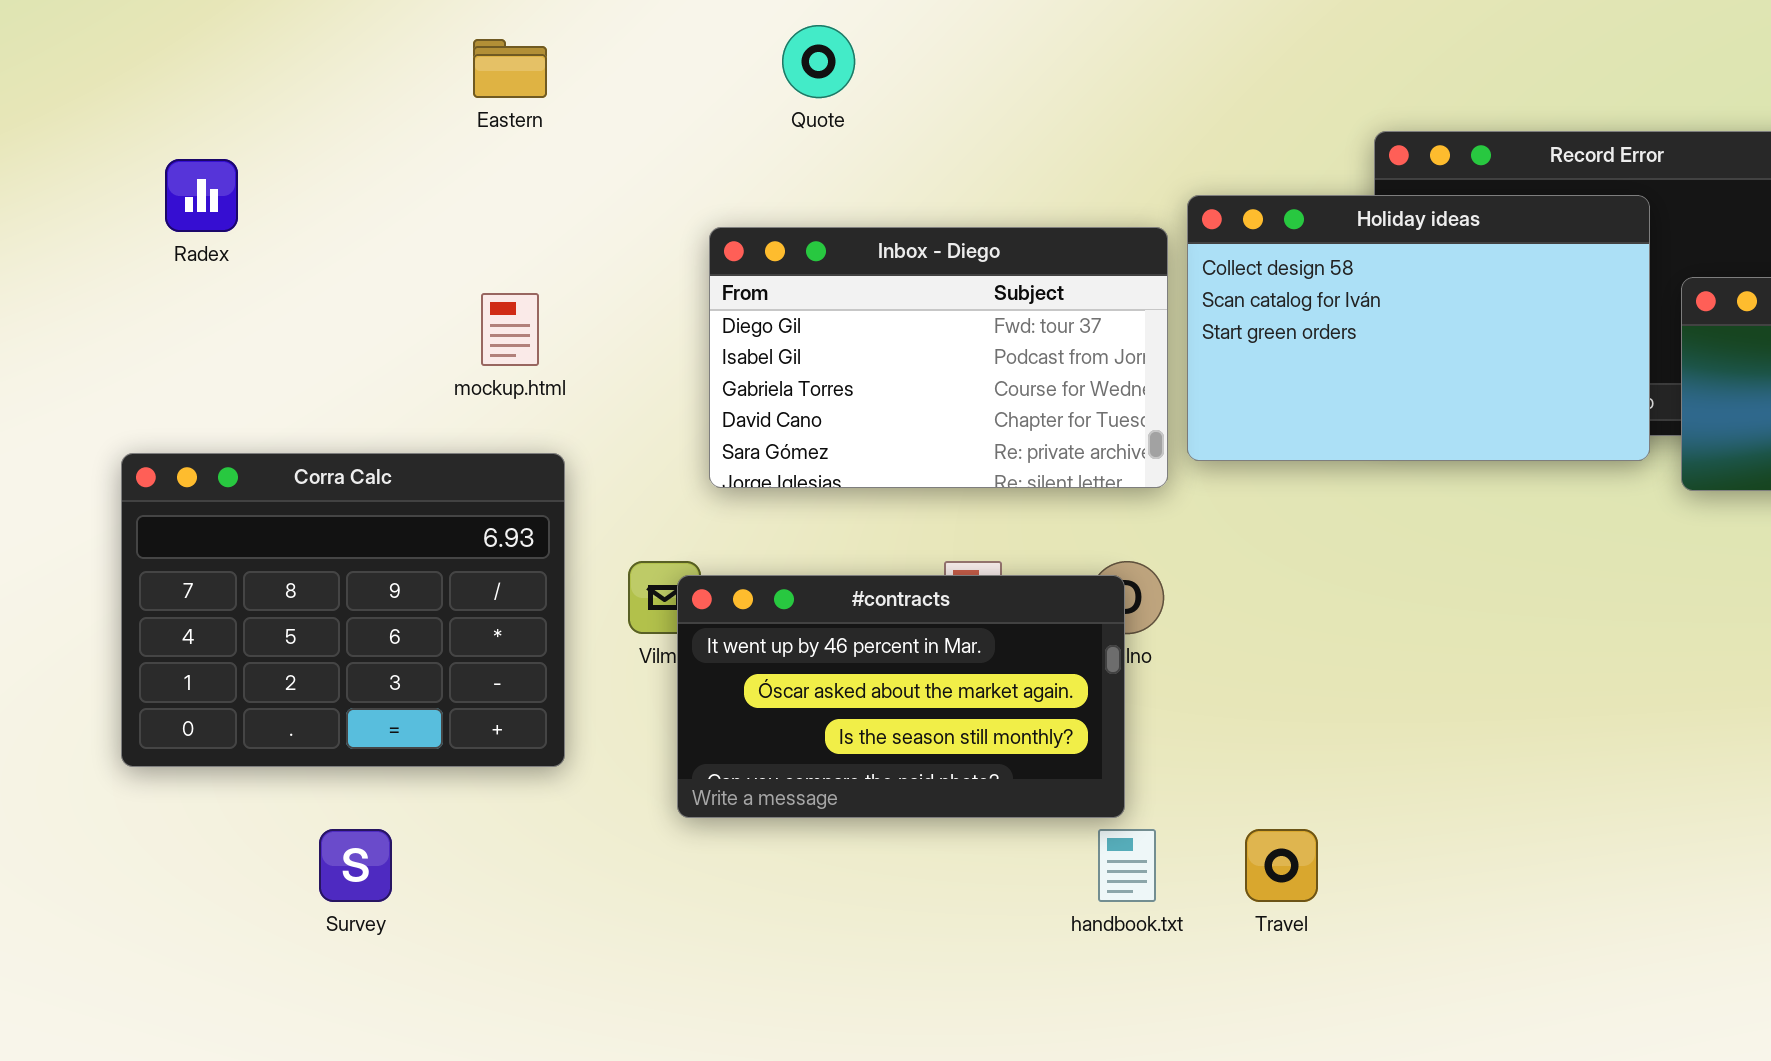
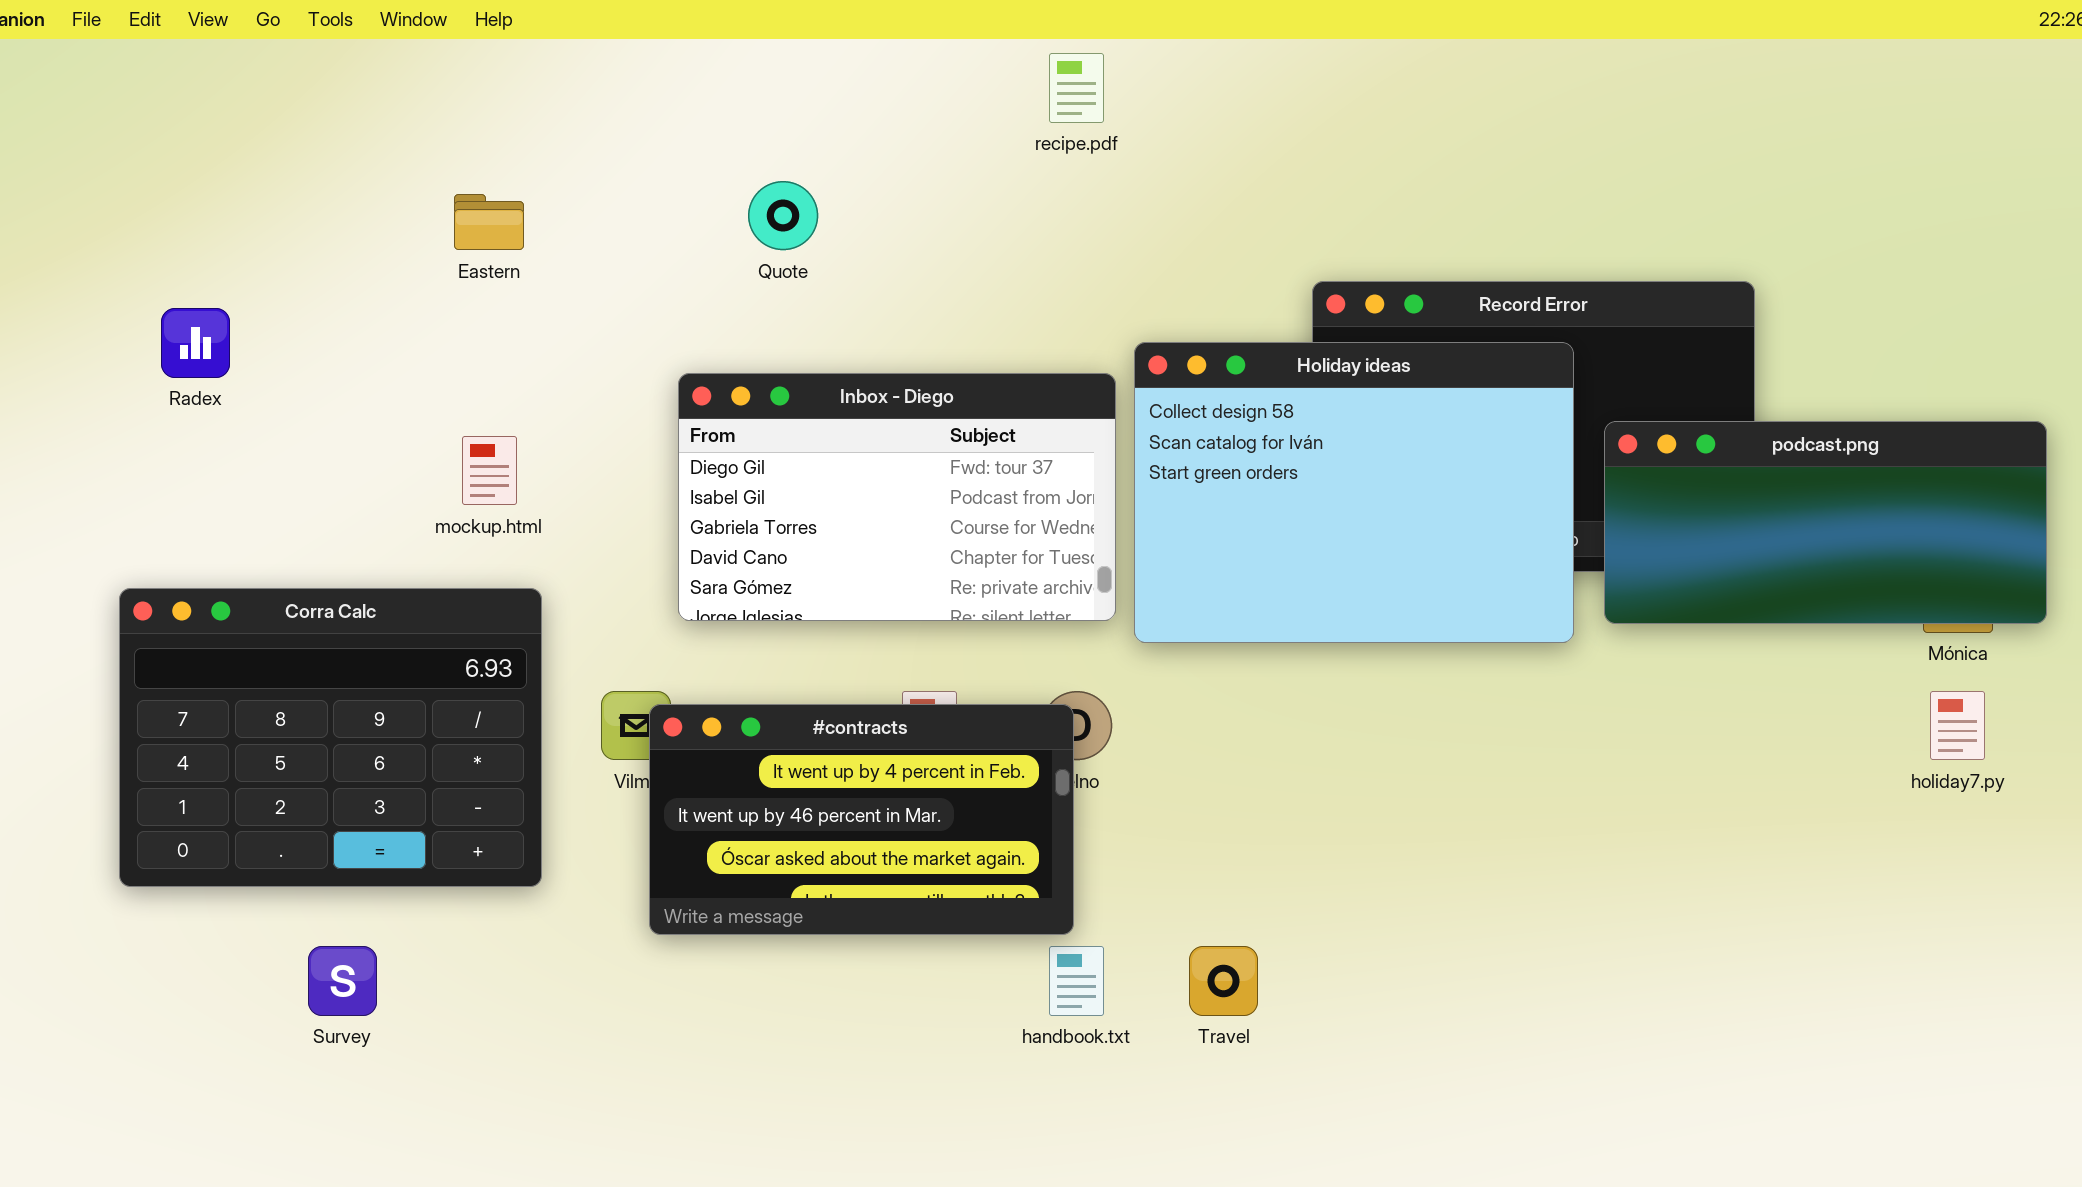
Holiday ideas: [1187,195,1650,461] -> [1134,342,1574,643], resized
#contracts: [677,575,1125,818] -> [649,704,1074,935], scrolled up 1 row

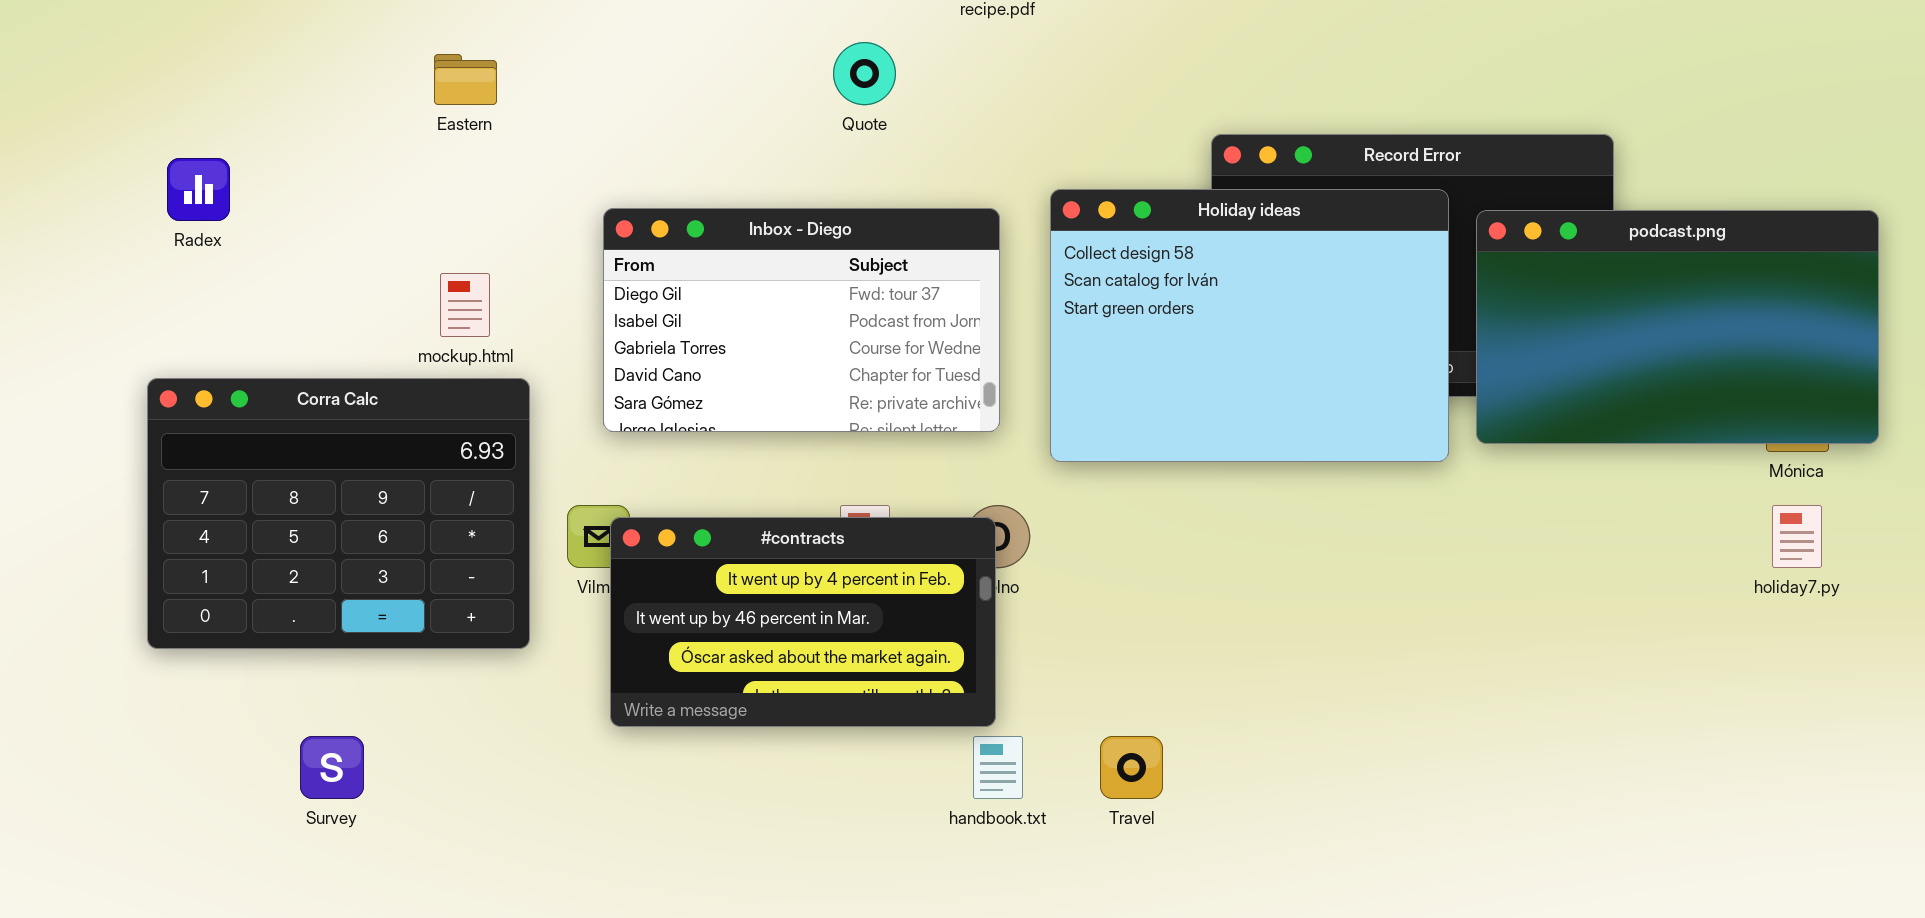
Quote: [748,181,818,250] -> [833,42,896,105], moved
Inbox - Diego: [678,373,1116,621] -> [603,208,1000,432], moved
podcast.png: [1604,421,2047,624] -> [1476,210,1879,444], resized
Corra Calc: [119,588,542,887] -> [147,378,530,649], moved

